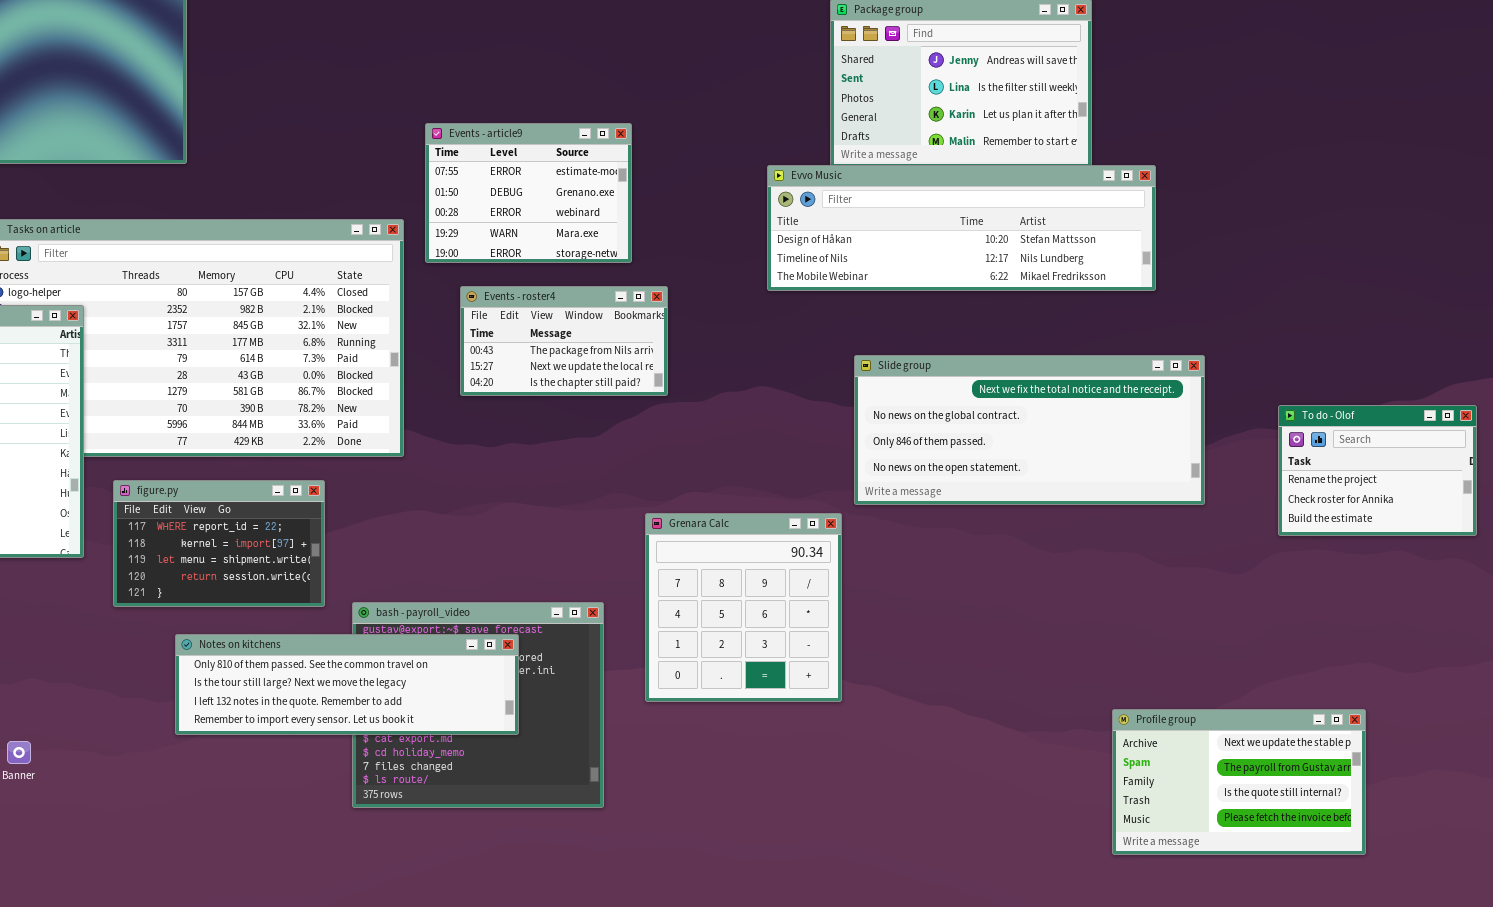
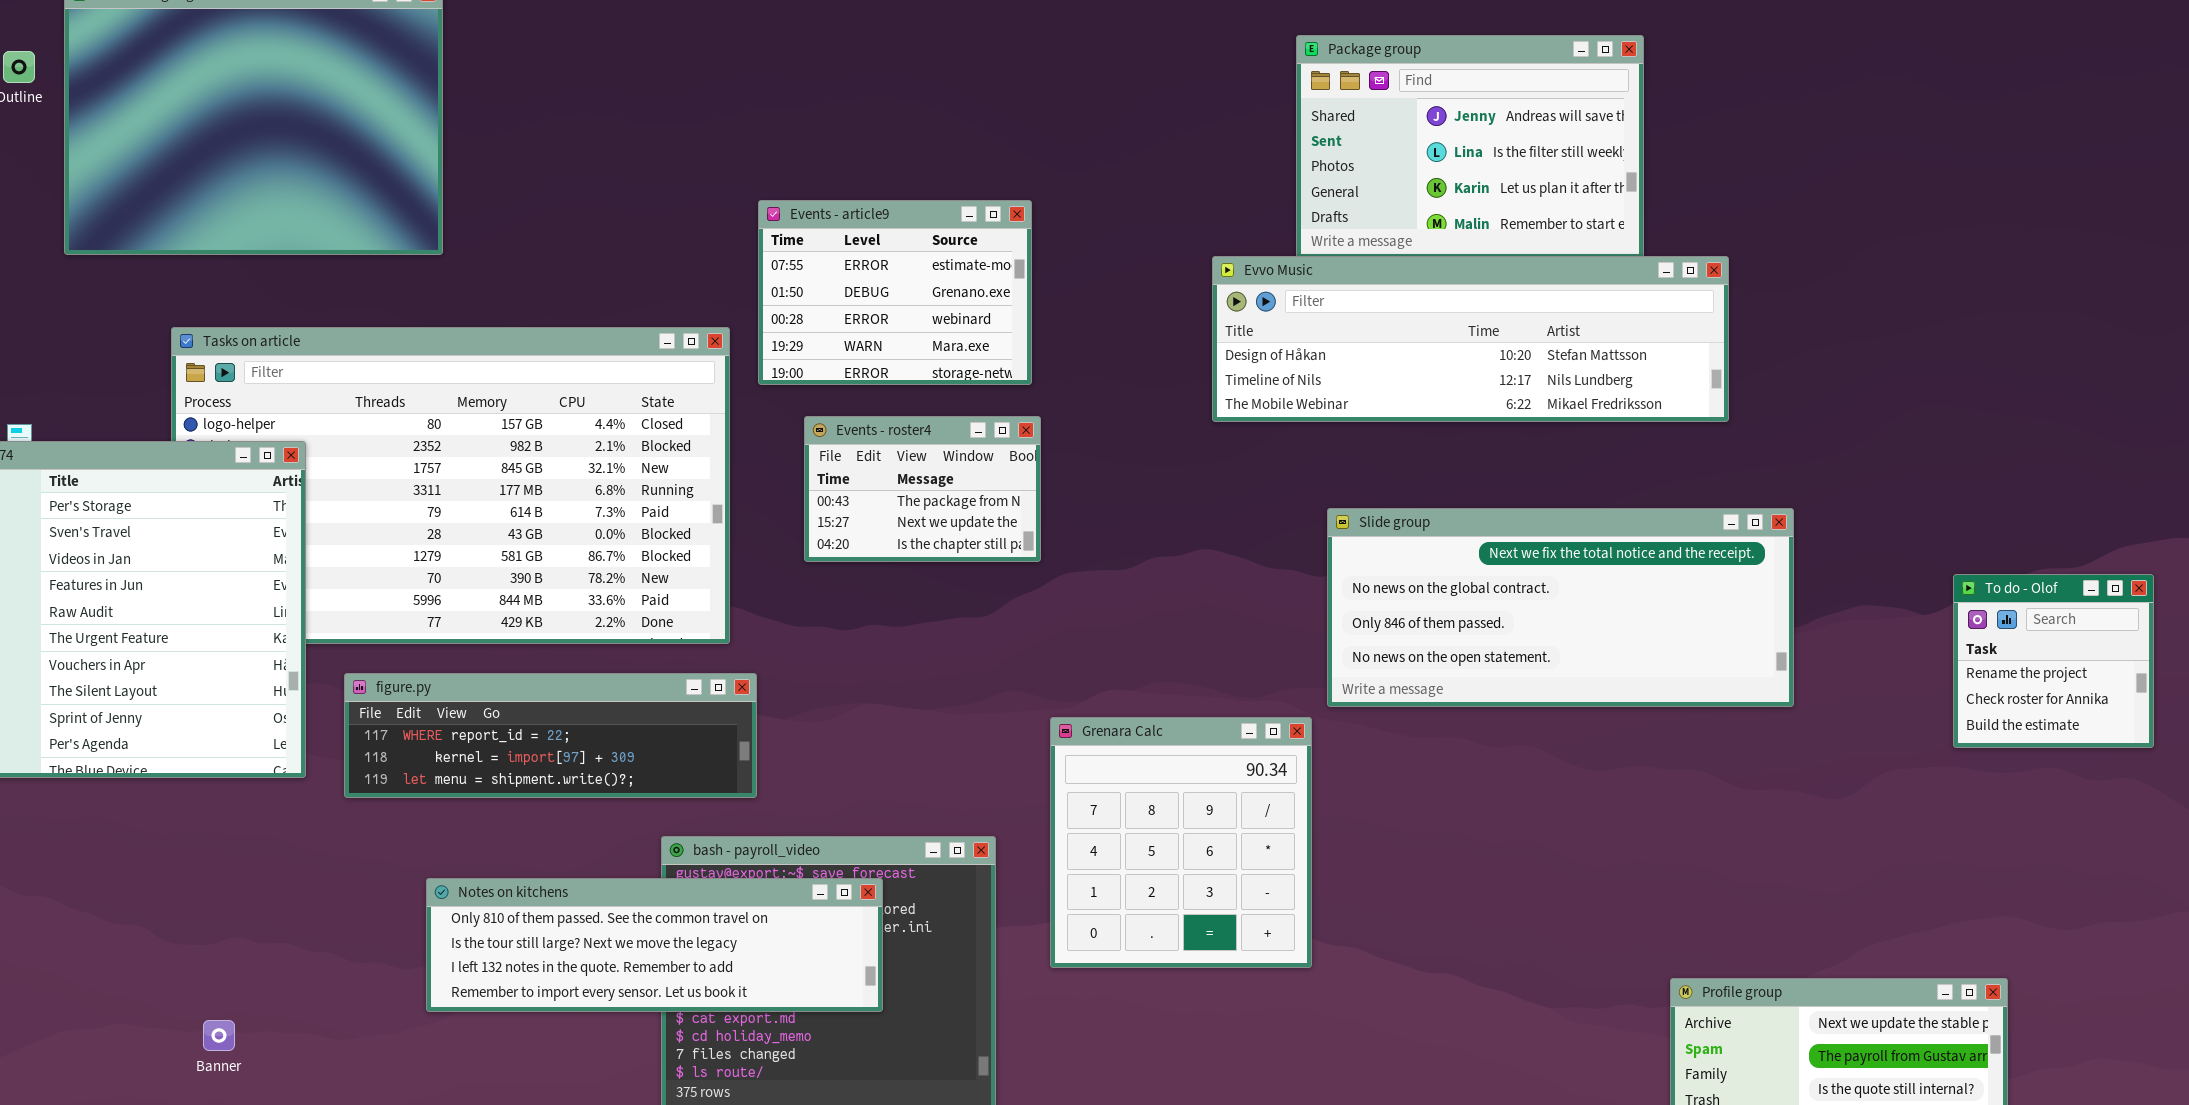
Events - roster4: [460,286,668,396] -> [804,416,1041,562], resized
To do - Olof: [1278,405,1477,536] -> [1953,574,2154,748], resized
figure.py: [113,480,325,607] -> [344,673,757,798], resized

